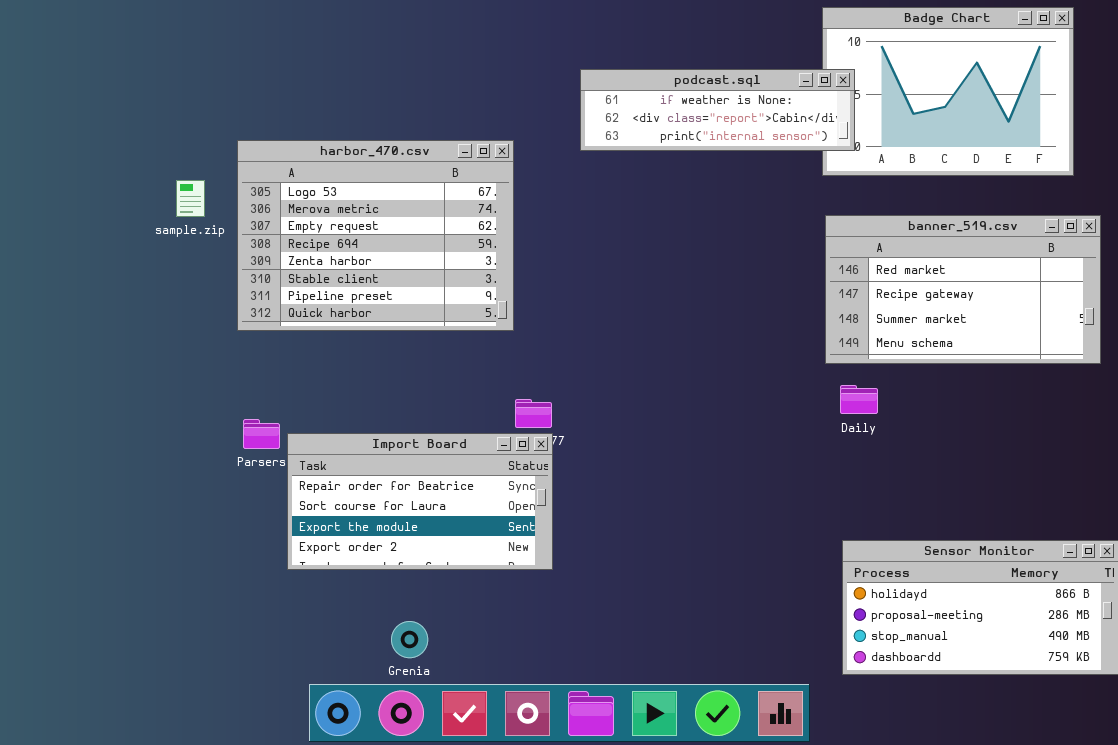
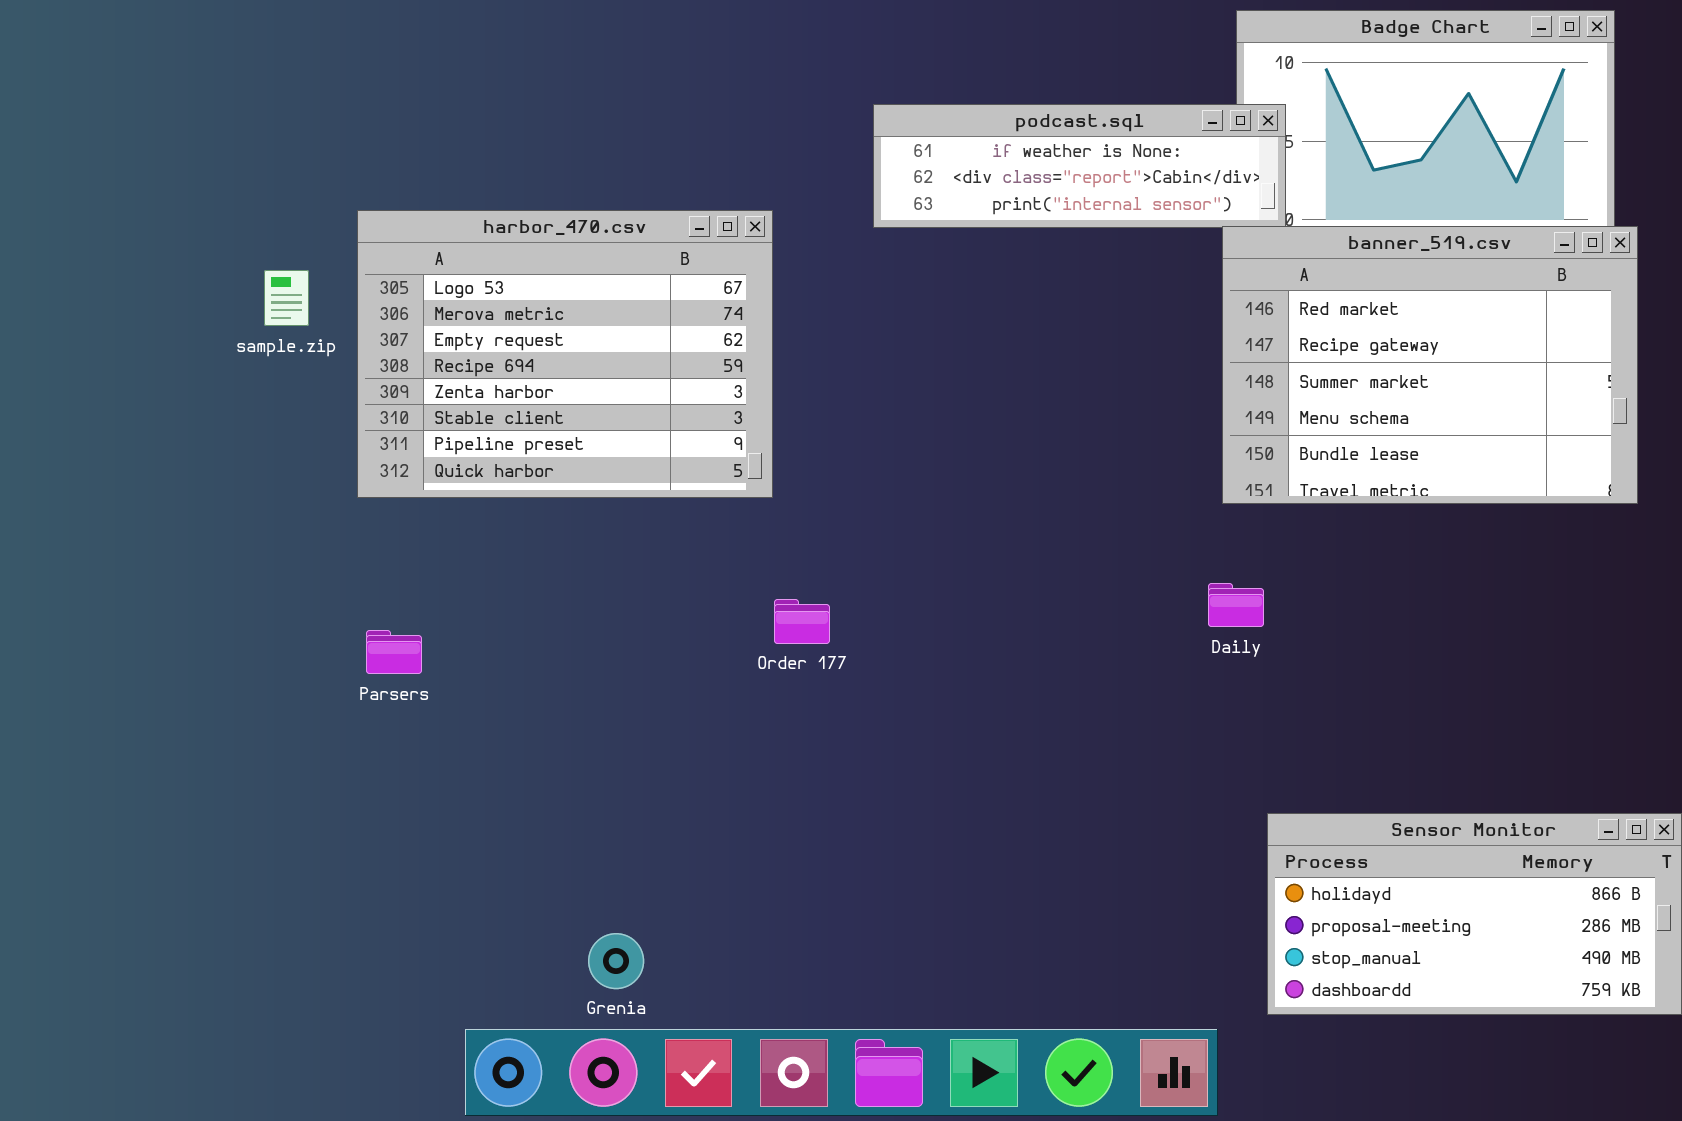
banner_519.csv: [825,215,1101,364] -> [1222,226,1638,504], moved, resized
Daily: [840,385,878,414] -> [1208,583,1264,627], moved
Import Board: [287,433,553,570] -> none, closed

